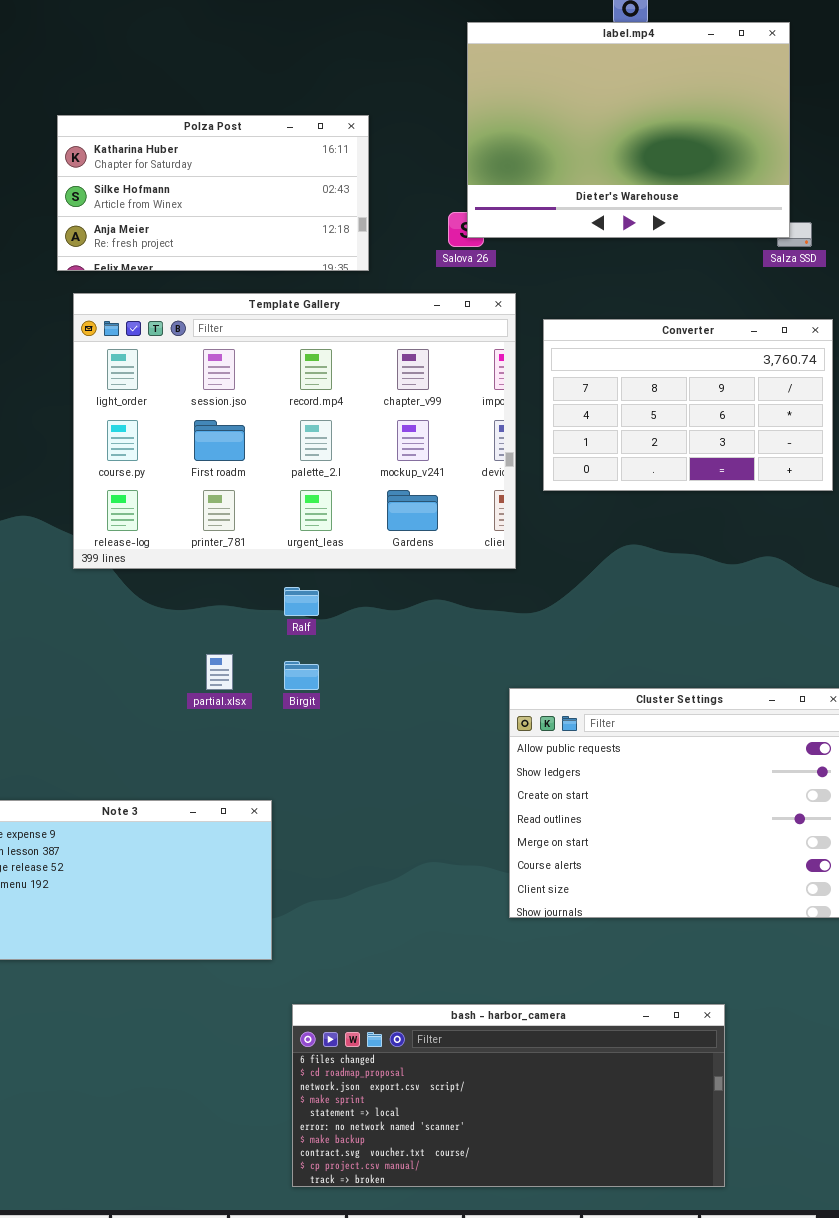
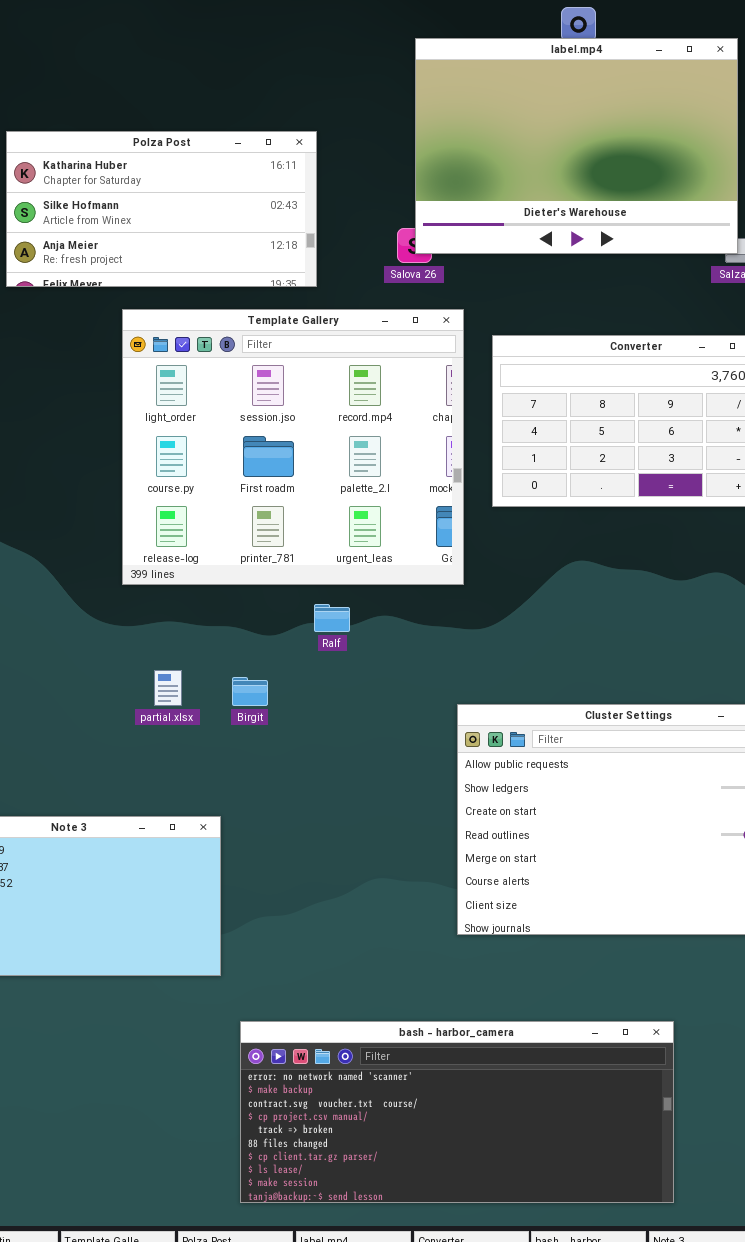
Template Gallery: [73,293,516,569] -> [122,309,464,585], resized
Ralf: [284,587,319,616] -> [314,604,350,632], moved
bash - harbor_camera: [292,1004,725,1187] -> [240,1021,674,1203], scrolled down 5 rows

